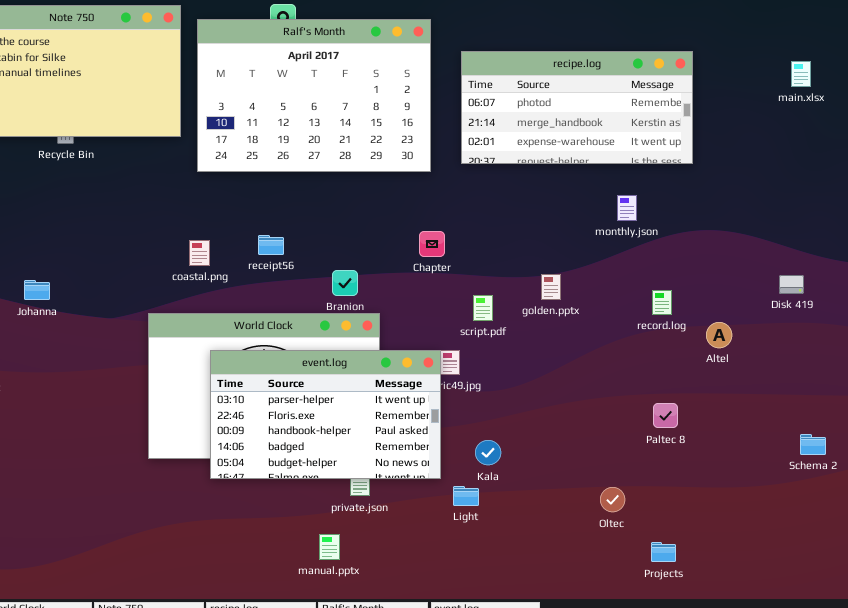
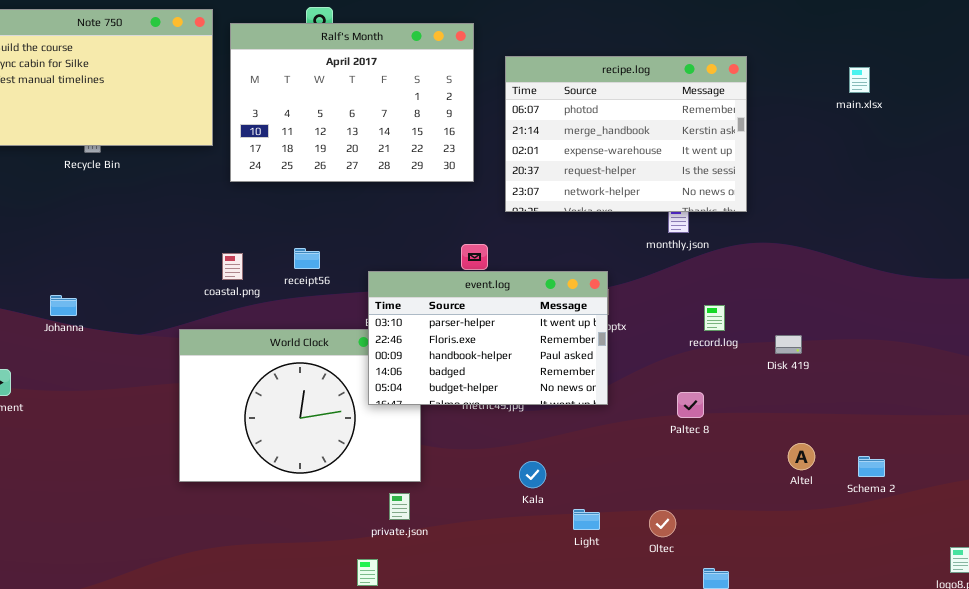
recipe.log: [461,51,693,164] -> [505,56,747,212], resized
Disk 419: [779,275,804,294] -> [775,335,802,354], moved
Altel: [706,322,732,348] -> [788,443,815,470], moved
event.log: [210,350,441,479] -> [368,271,608,405], moved
Paltec 8: [653,403,678,428] -> [677,392,704,418], moved
Light: [453,486,479,506] -> [573,509,600,530], moved

